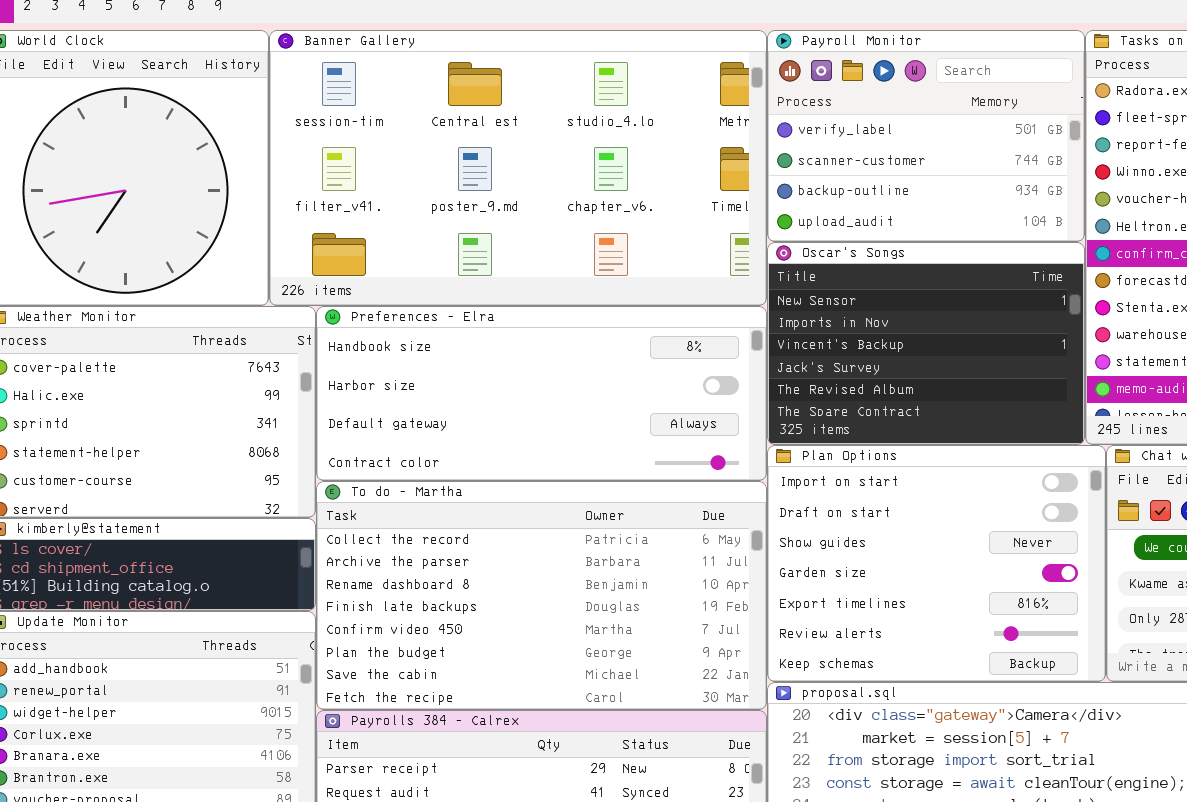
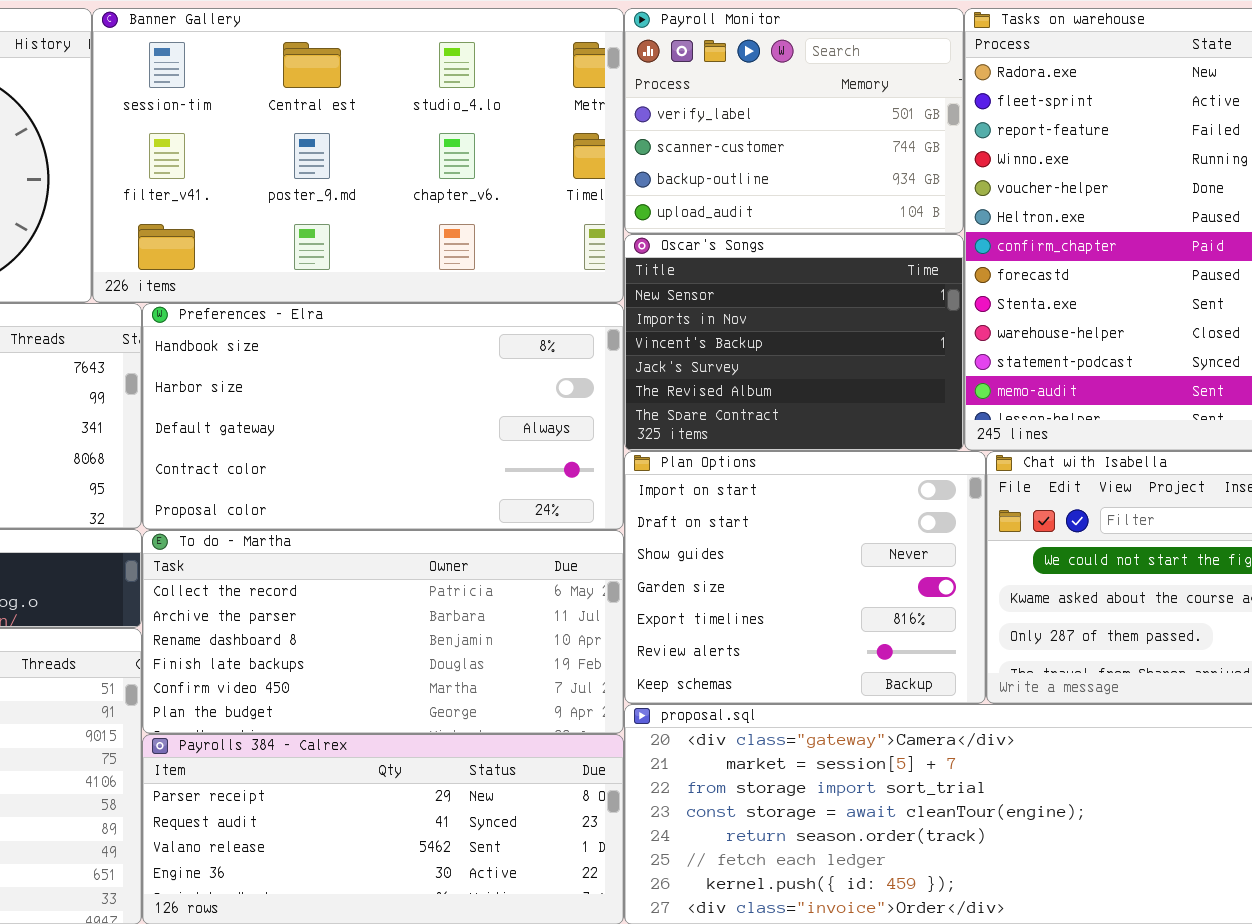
Preferences - Elra: [316,306,767,481] -> [142,303,624,530], resized
To do - Martha: [316,481,767,710] -> [142,530,624,734], resized

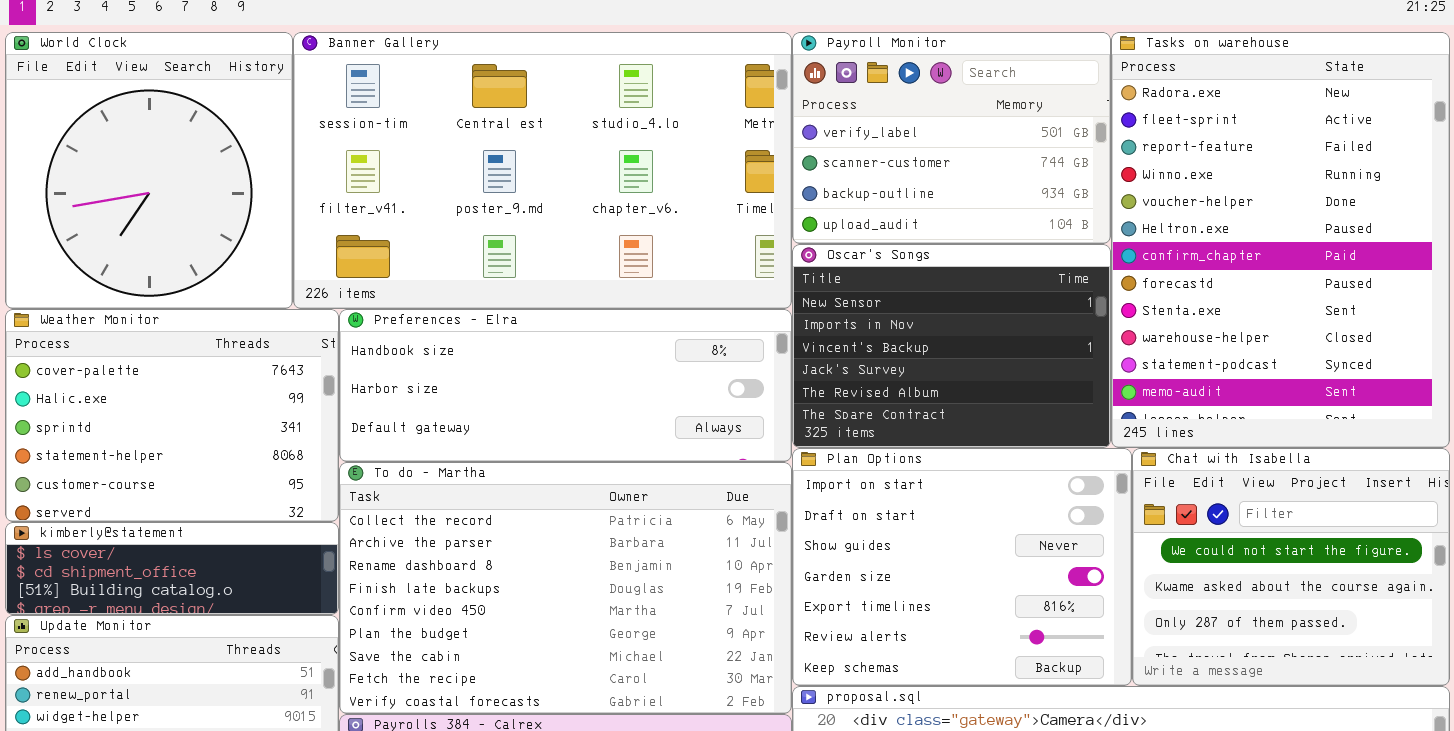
Preferences - Elra: [142,303,624,530] -> [339,309,792,462], resized
To do - Martha: [142,530,624,734] -> [339,462,792,714], resized

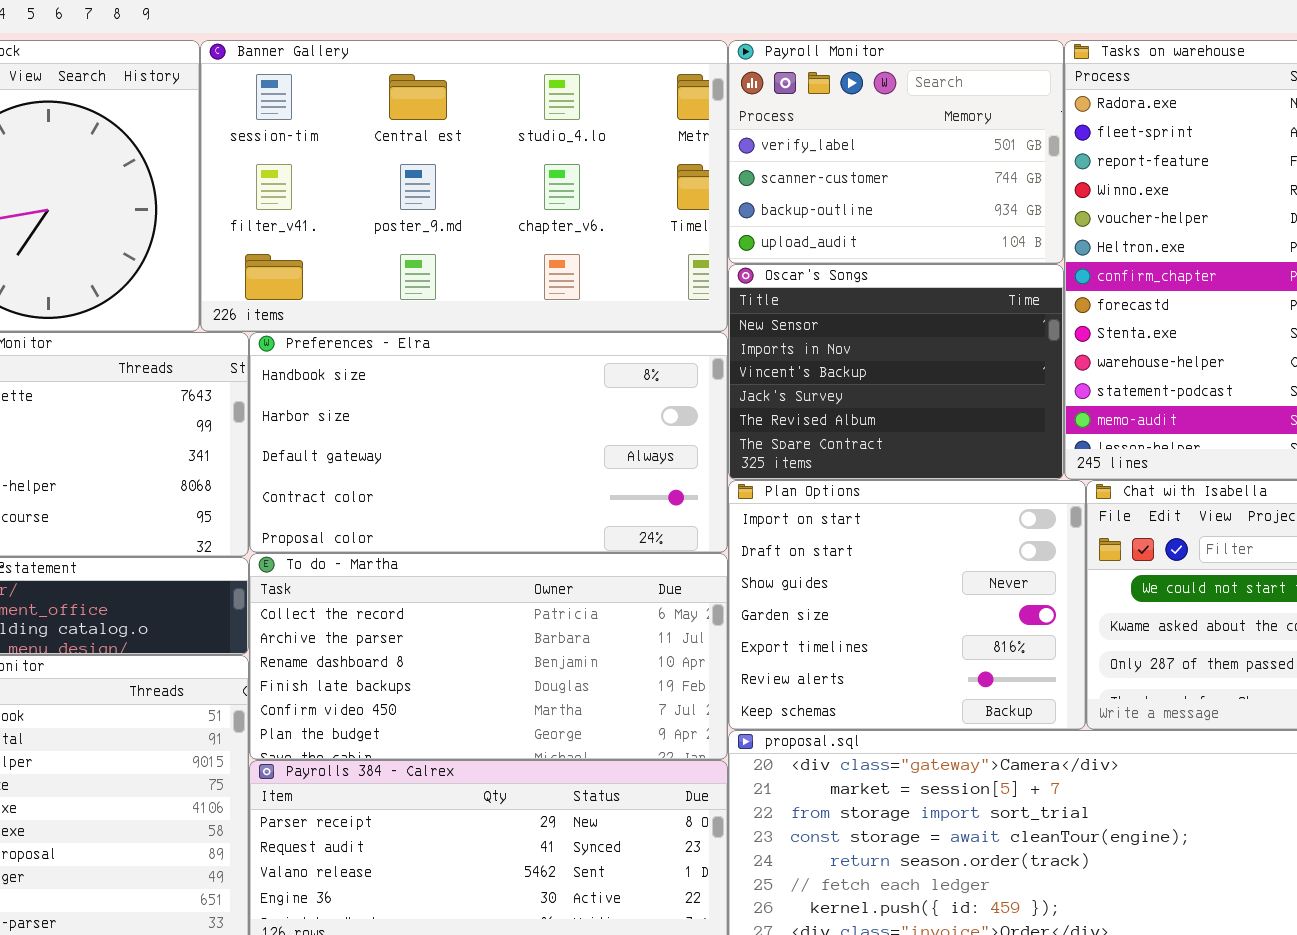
Preferences - Elra: [339,309,792,462] -> [249,332,728,553], resized
To do - Martha: [339,462,792,714] -> [249,553,728,760], resized

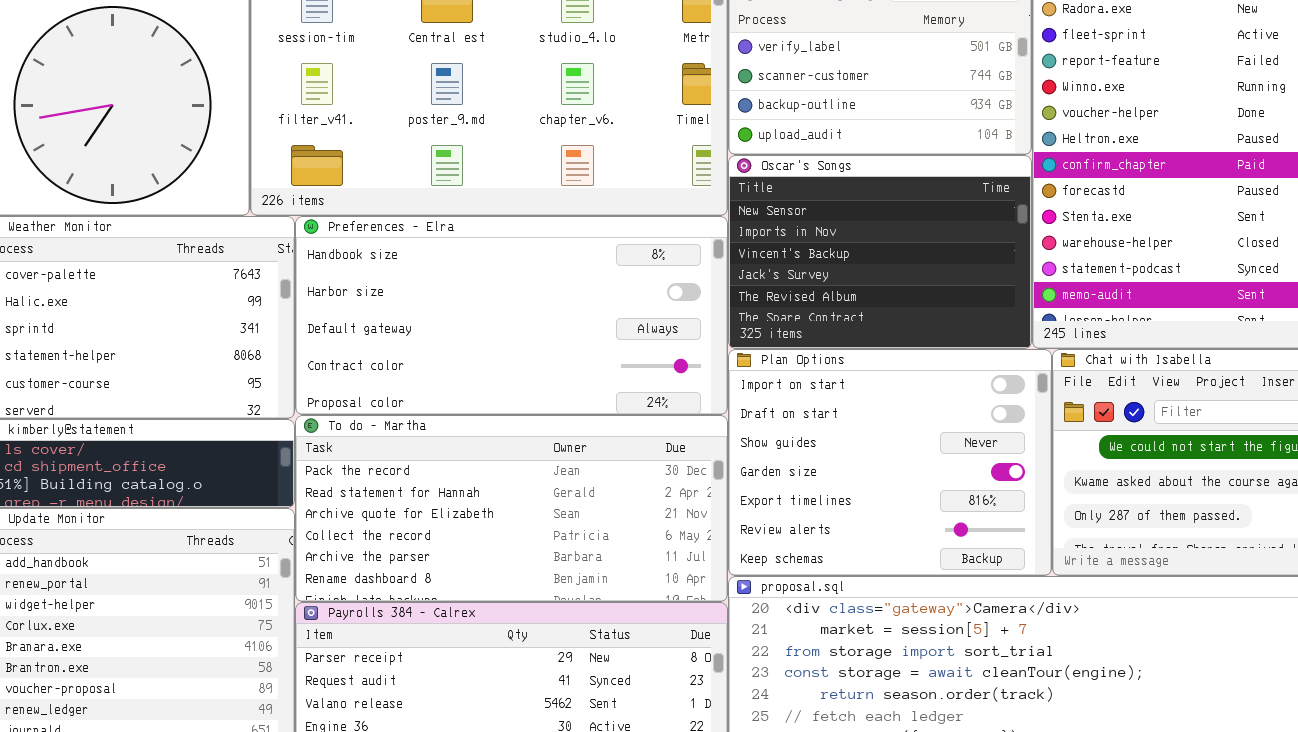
To do - Martha: [249,553,728,760] -> [295,415,728,602], scrolled up 3 rows

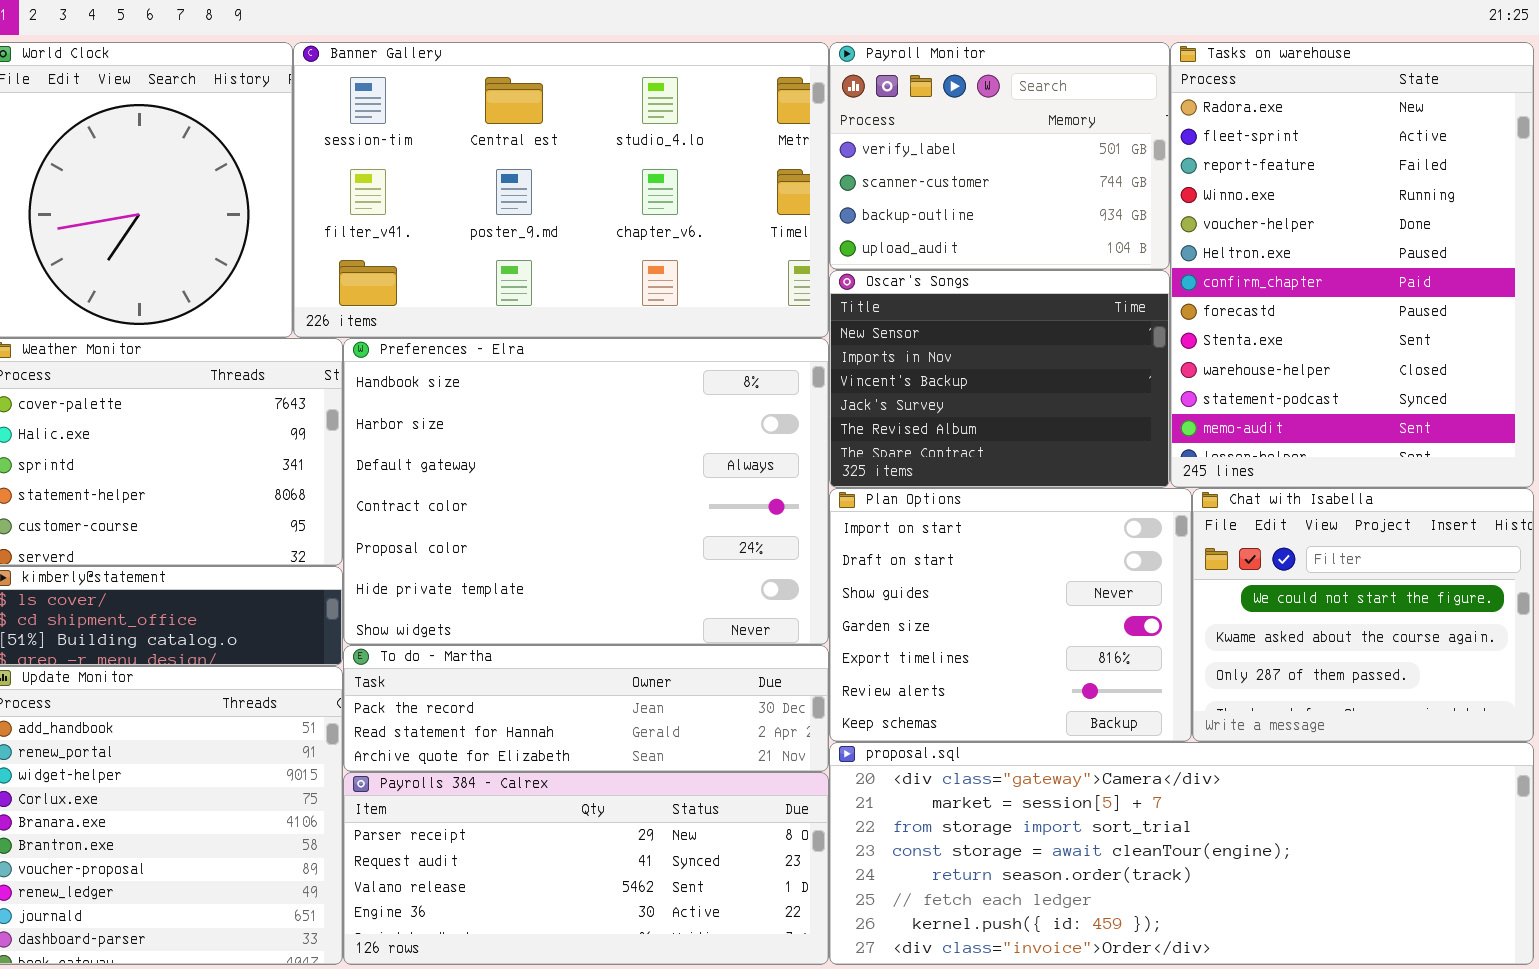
Preferences - Elra: [295,216,728,415] -> [343,338,829,645], resized
To do - Martha: [295,415,728,602] -> [343,645,829,772], resized

